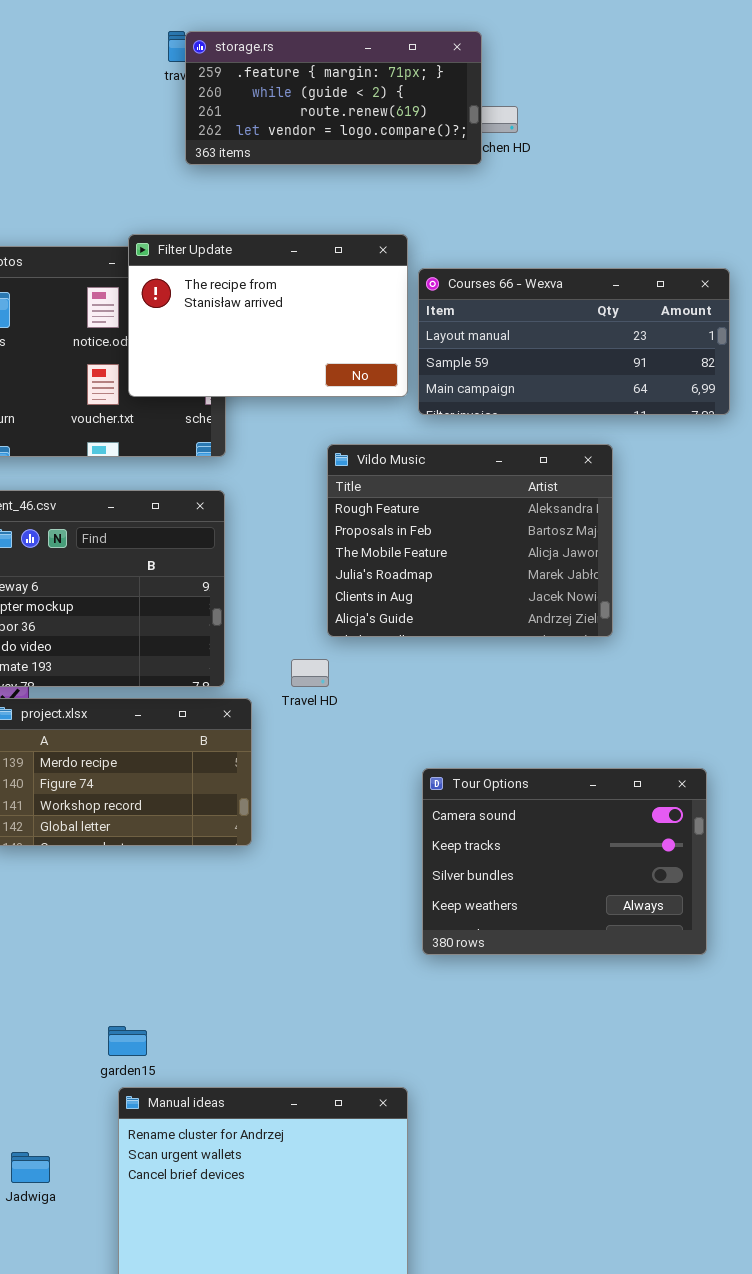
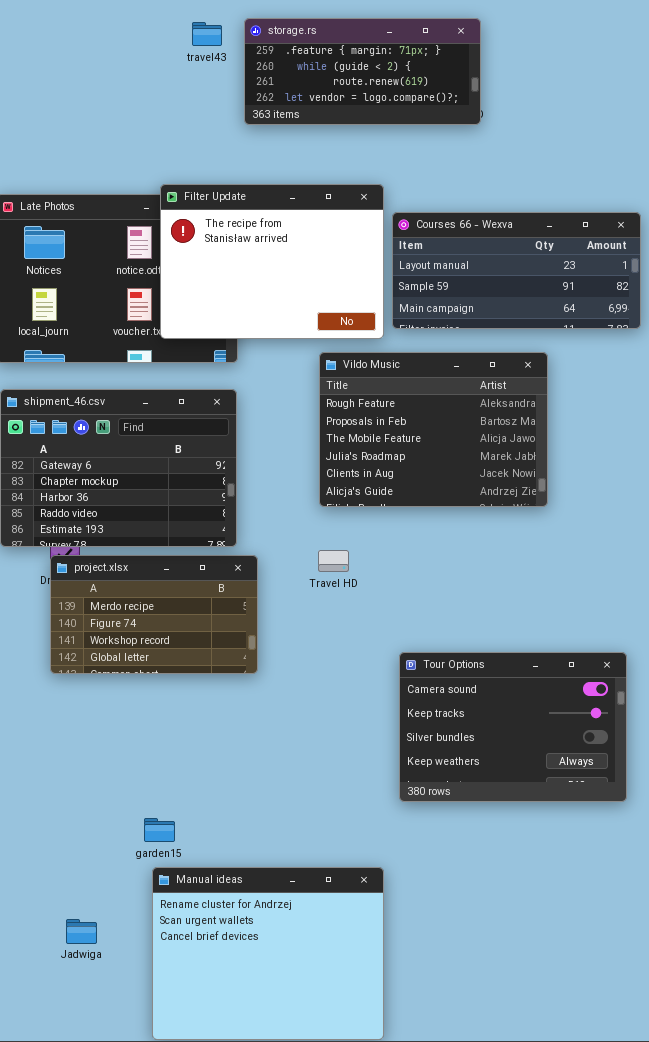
storage.rs: [185,31,482,165] -> [244,18,481,125], moved
Filter Update: [128,234,408,397] -> [160,184,384,339], resized
Travel HD: [291,659,329,687] -> [318,550,349,572], moved
Tour Options: [422,768,707,955] -> [399,652,627,802], moved

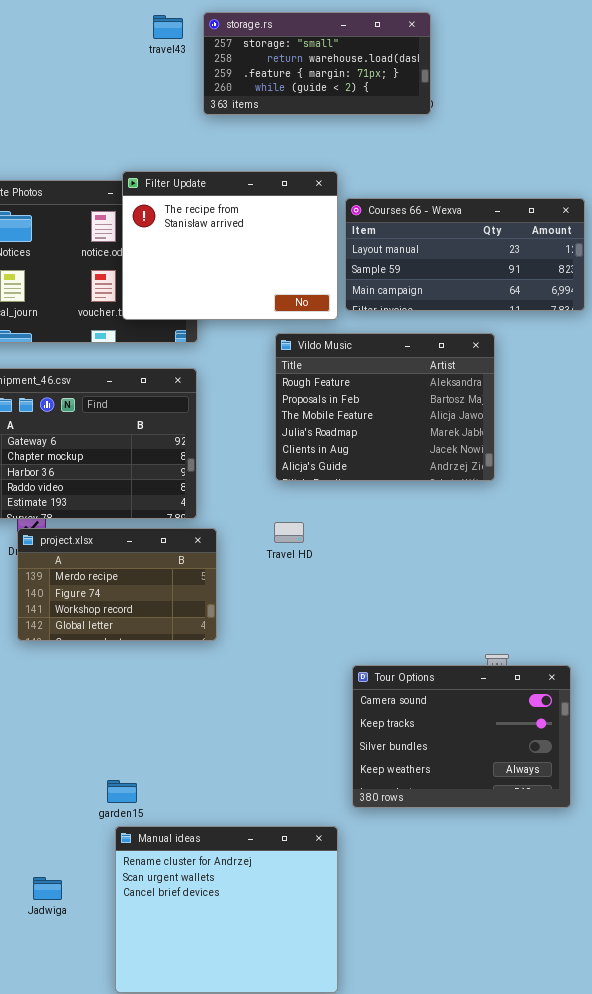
storage.rs: [244,18,481,125] -> [203,12,431,115], scrolled up 2 rows
Tour Options: [399,652,627,802] -> [352,665,571,808], moved

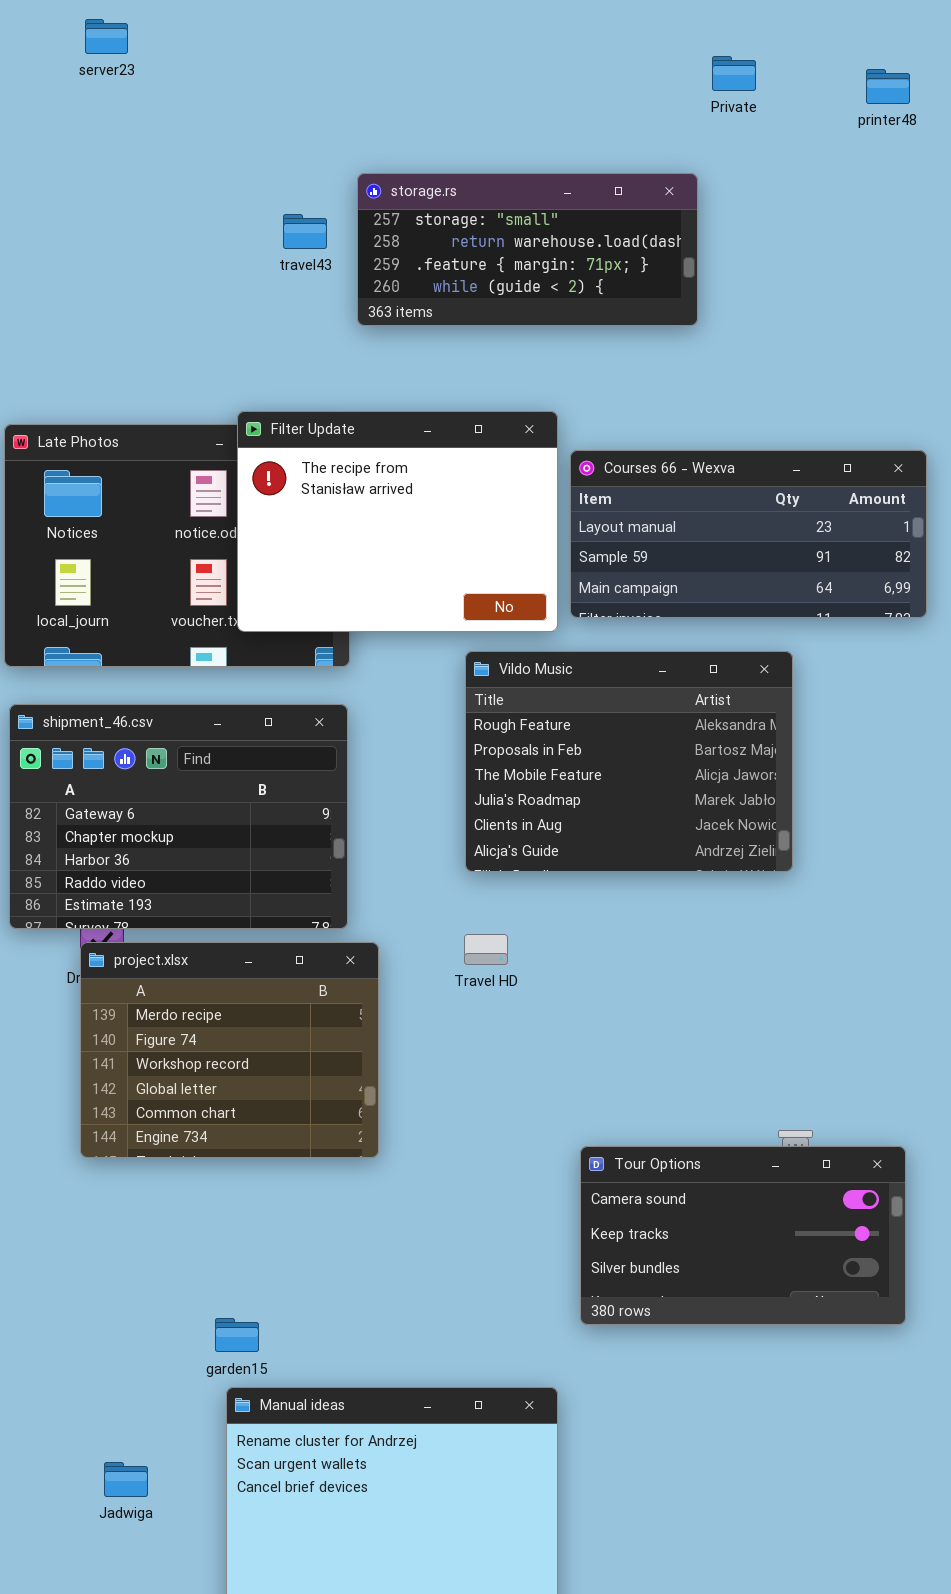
travel43: [153,15,183,39] -> [283,214,327,249], moved
project.xlsx: [17,528,217,641] -> [80,942,379,1158], resized
Tour Options: [352,665,571,808] -> [580,1146,906,1325], resized

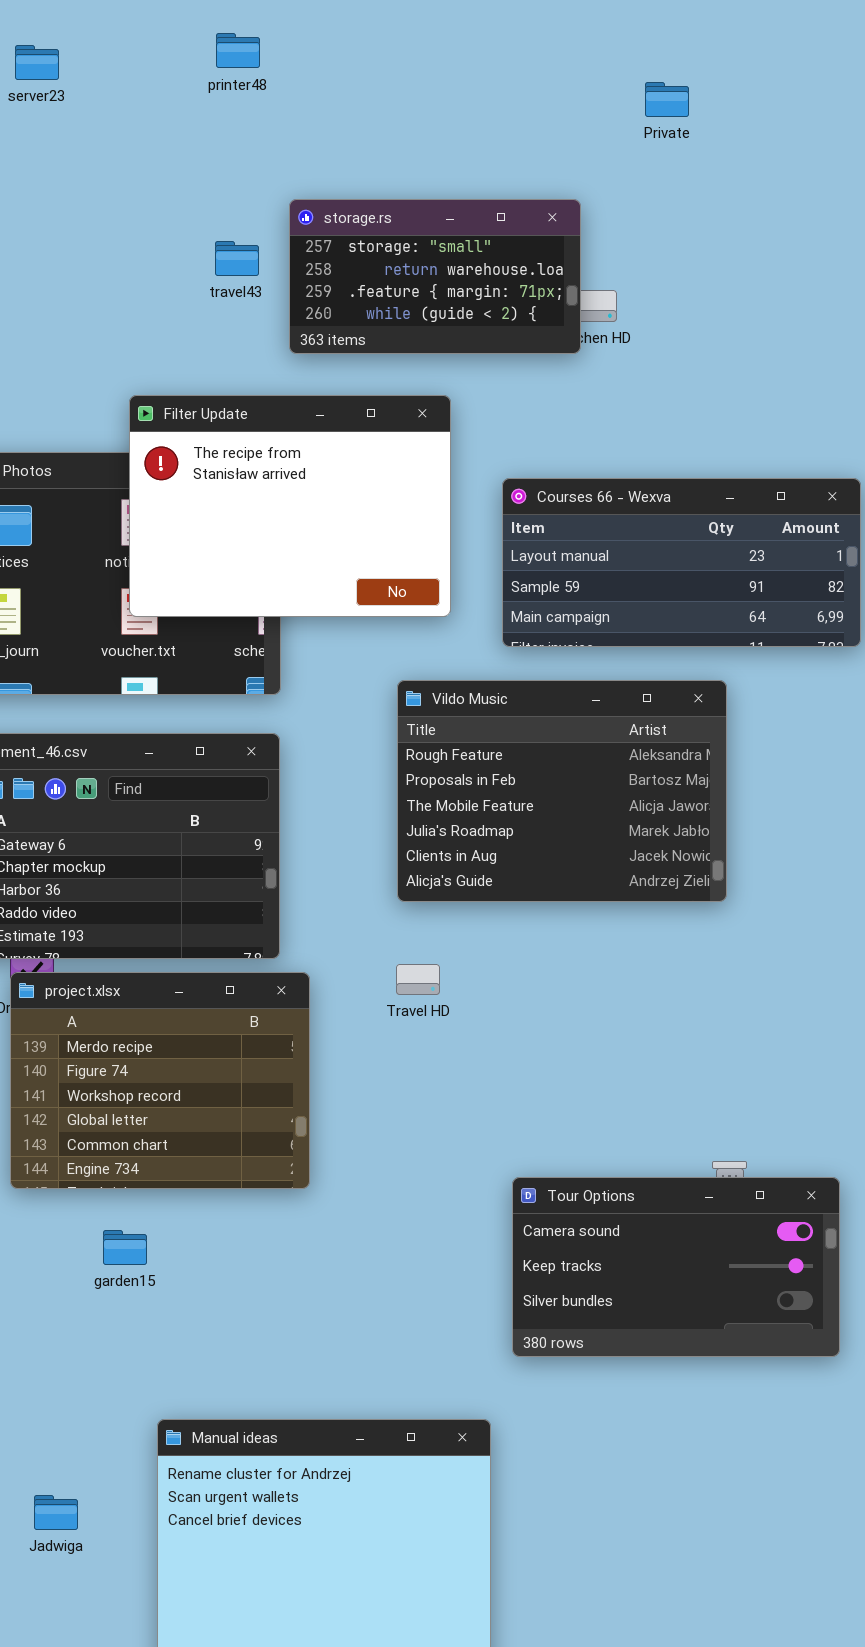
printer48: [866,69,910,104] -> [216,33,260,68], moved
storage.rs: [357,173,698,326] -> [289,199,581,354], resized
Filter Update: [237,411,558,632] -> [129,395,451,617], moved
garden15: [215,1318,259,1352] -> [103,1230,147,1265], moved

